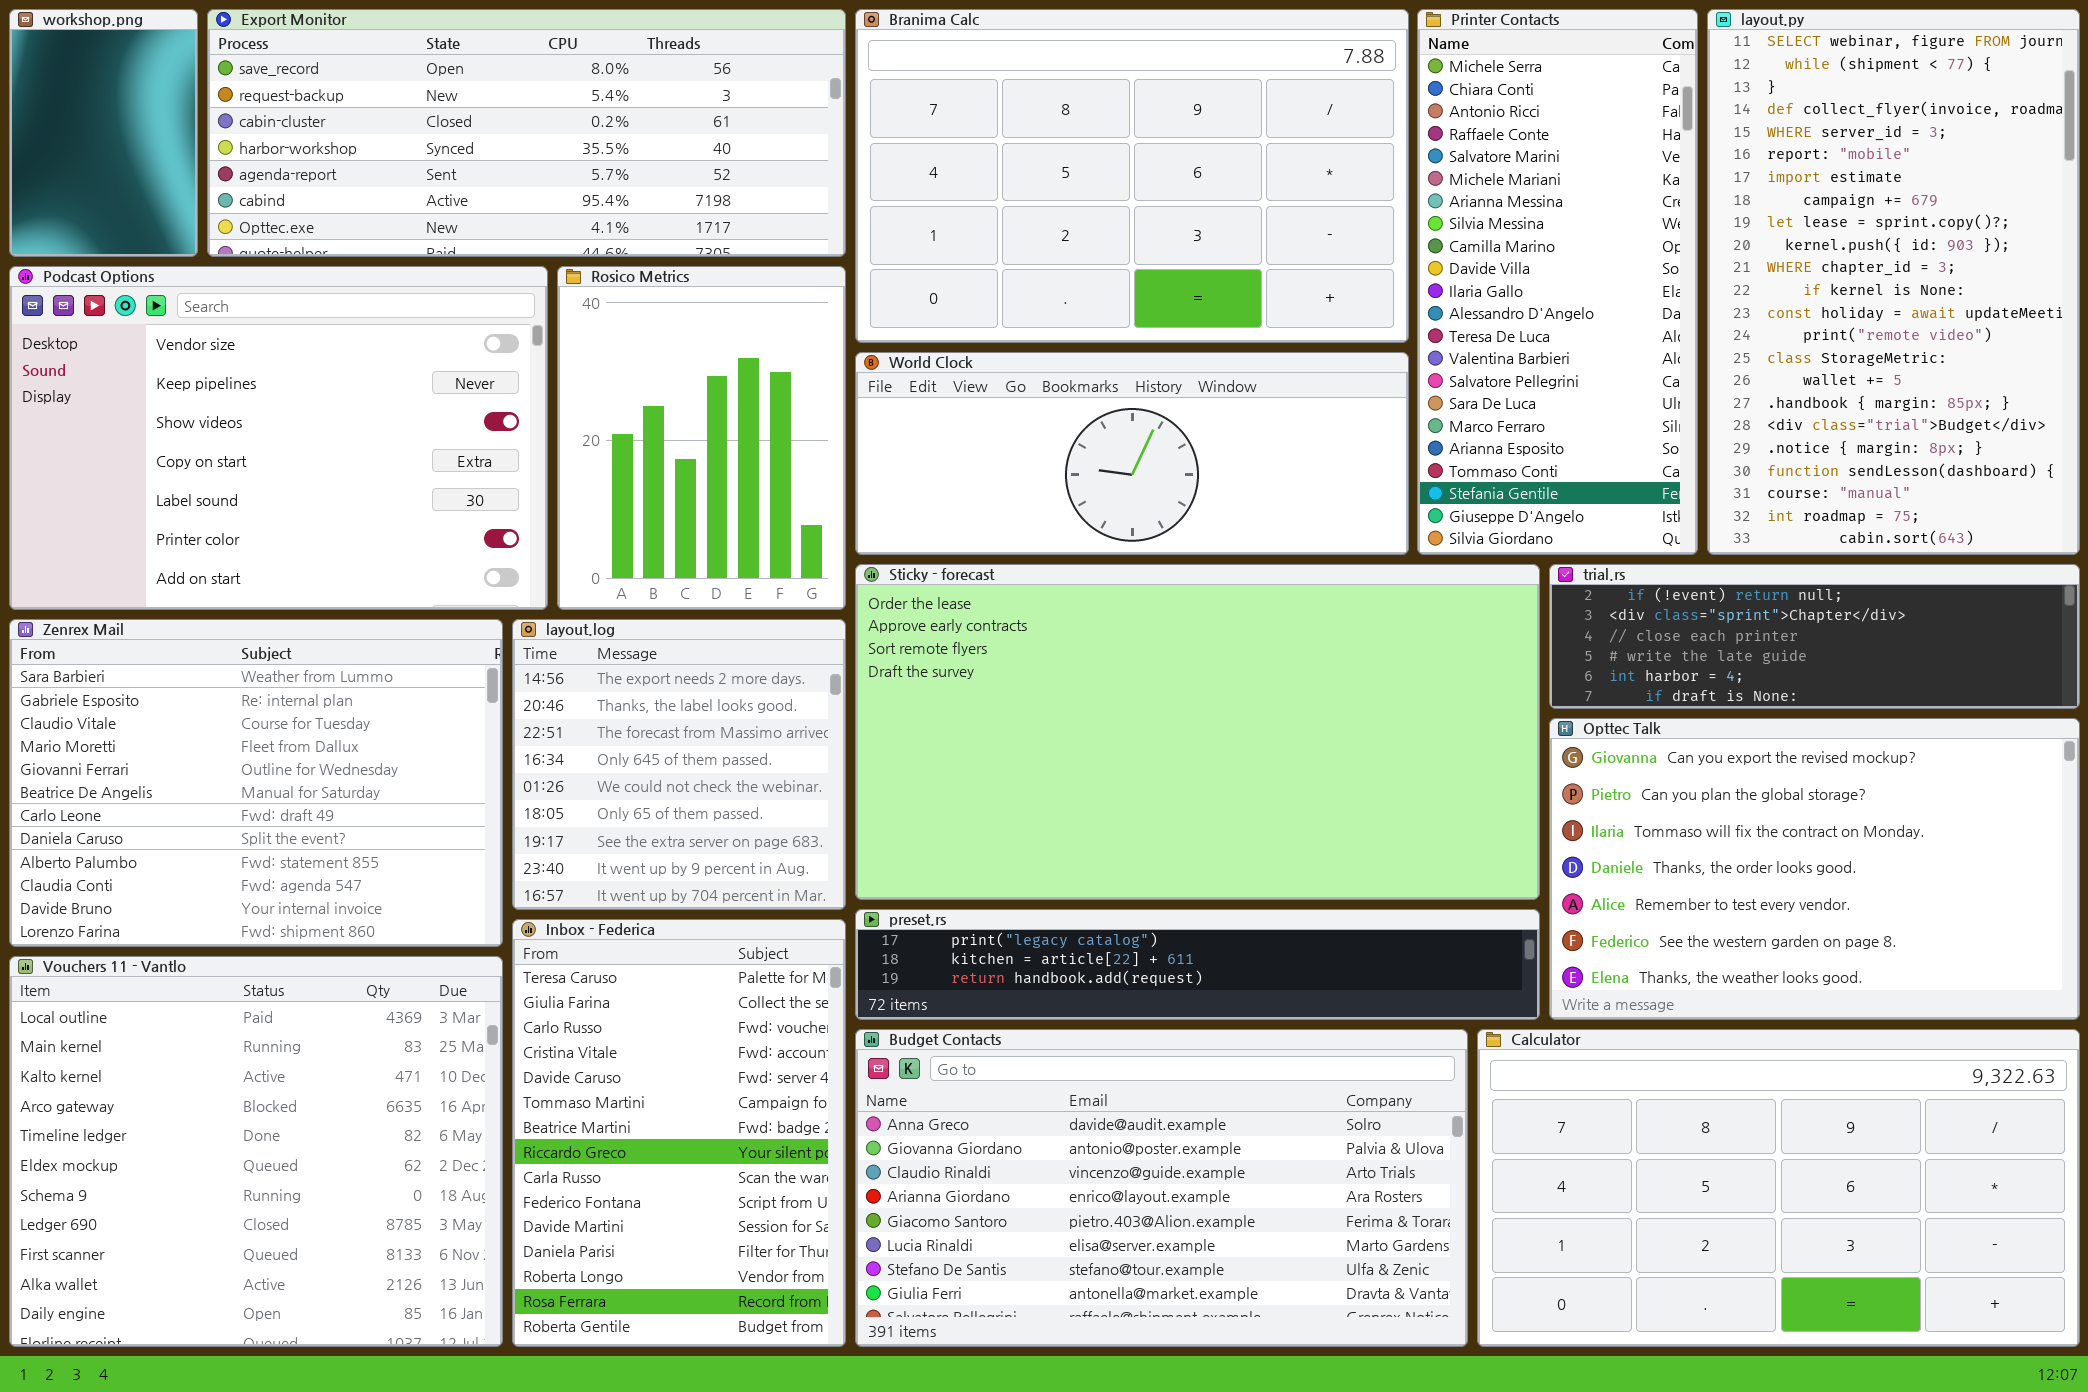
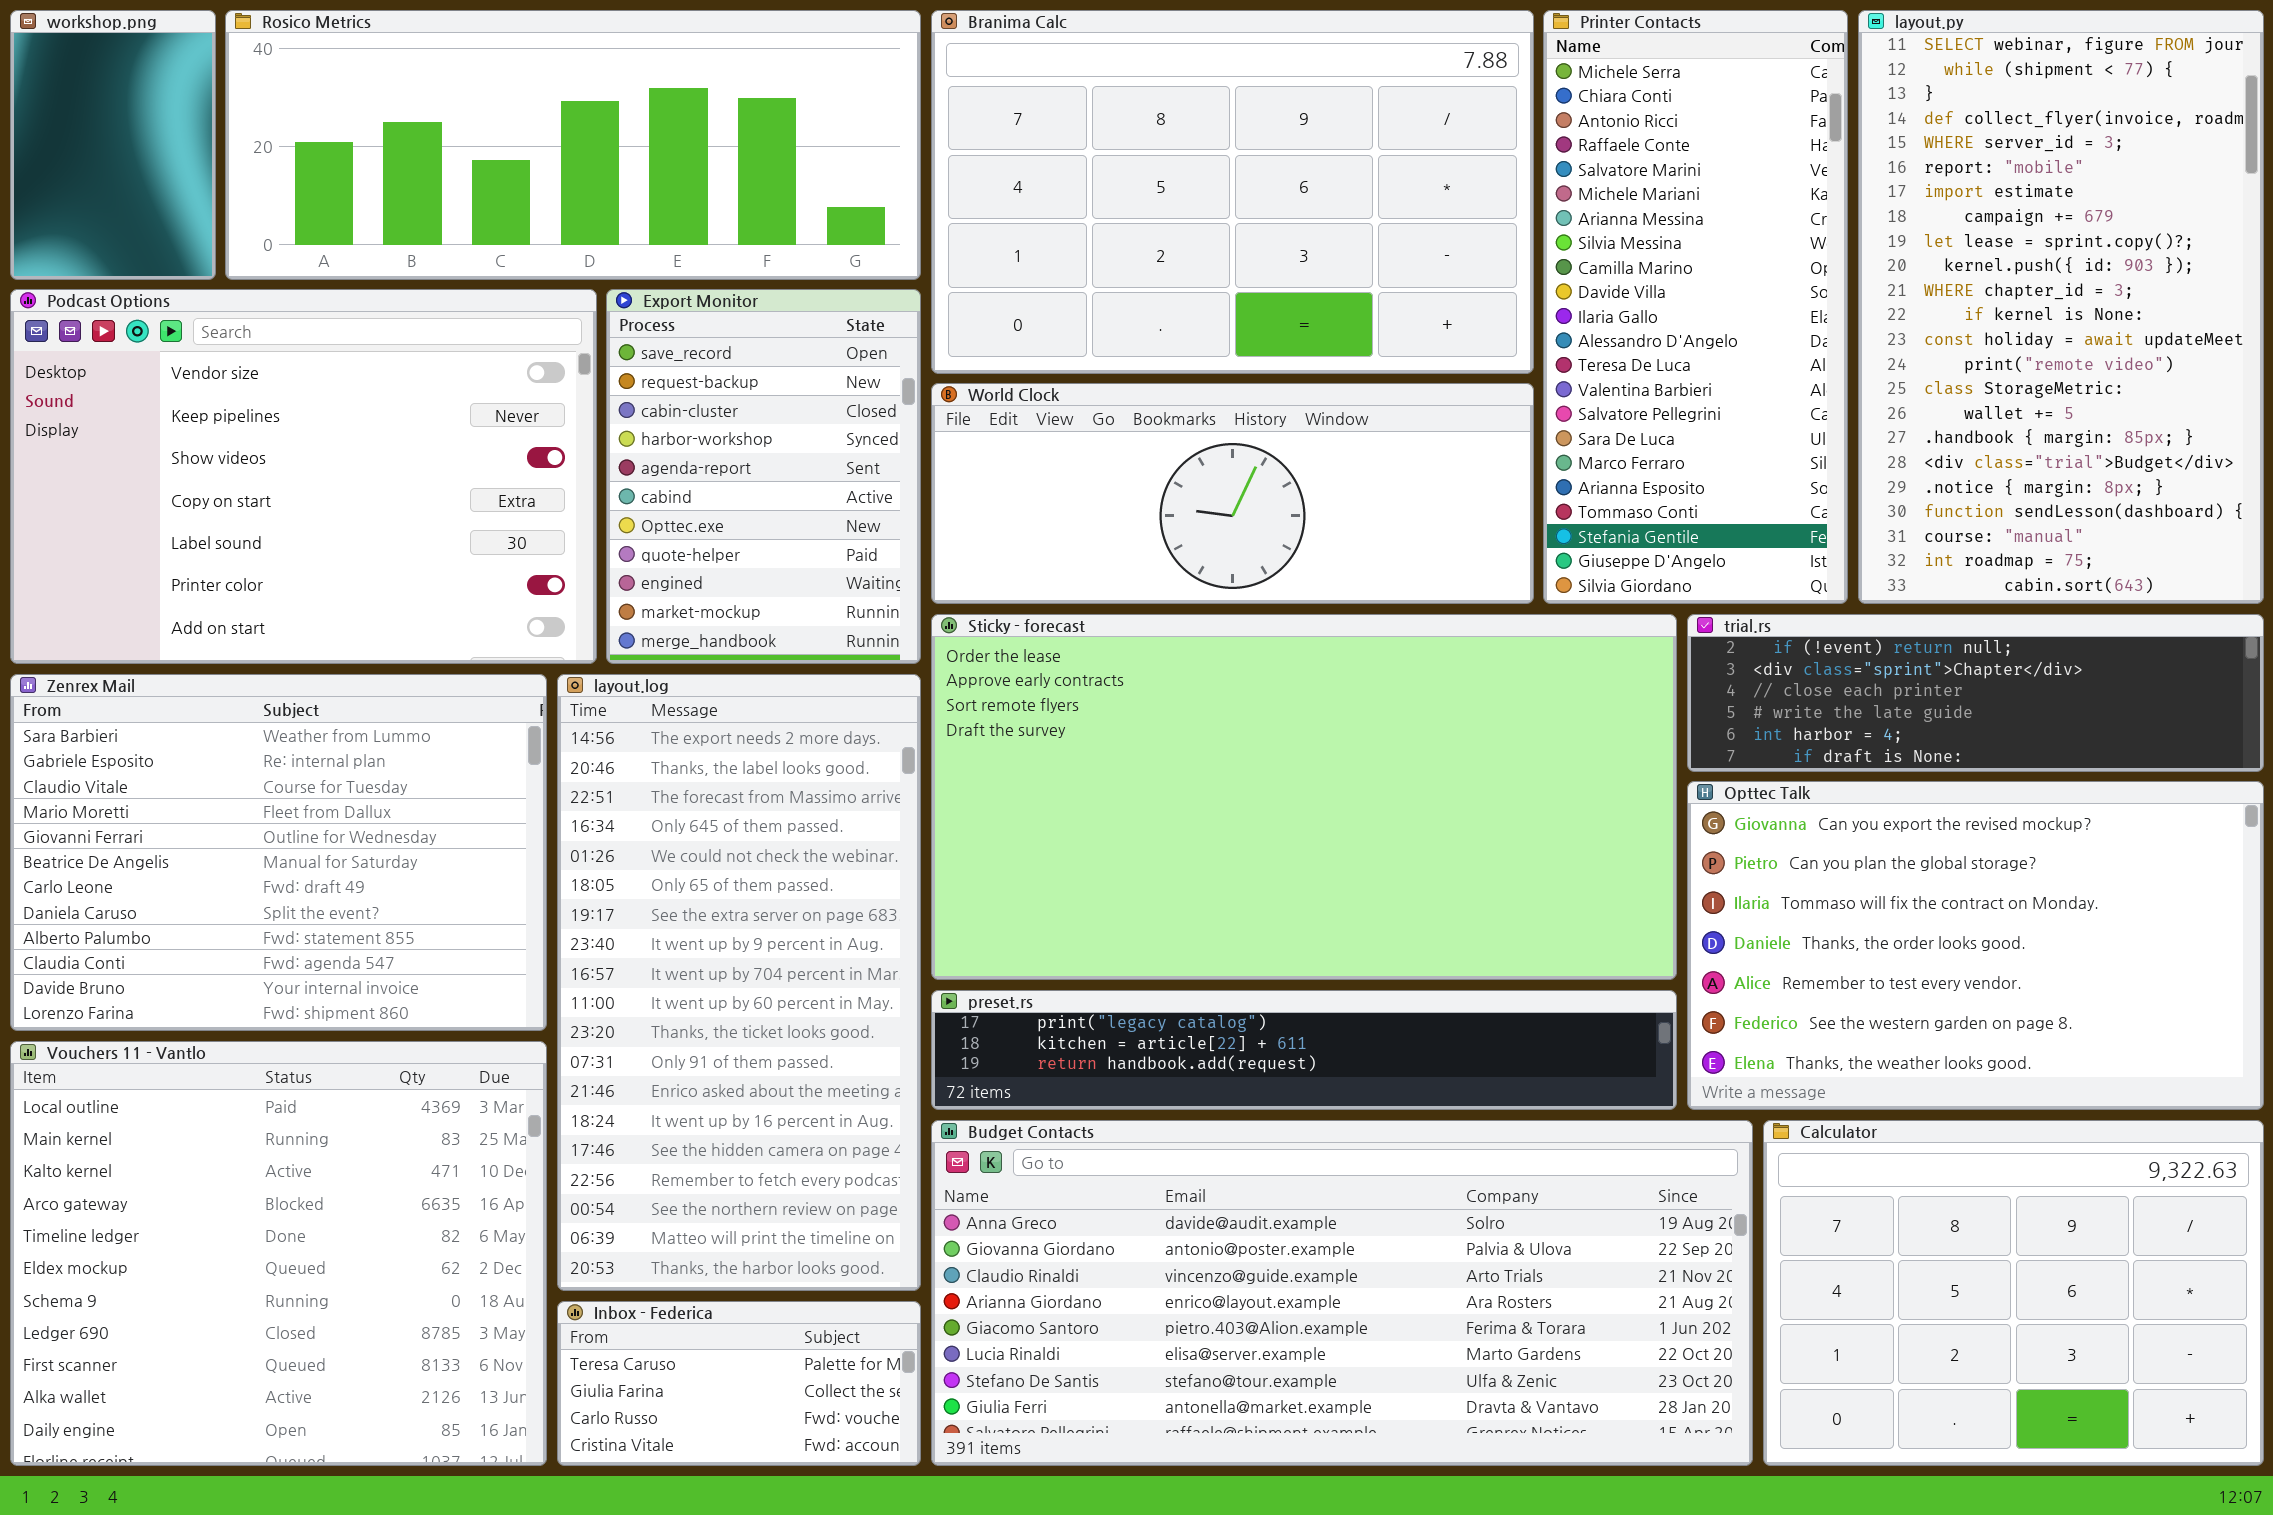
Export Monitor: [207,9,846,257] -> [606,289,921,664], moved, resized
Rosico Metrics: [557,266,846,610] -> [225,10,921,280], moved, resized
layout.log: [512,619,846,910] -> [557,674,921,1291], resized
Inbox - Federica: [512,919,846,1347] -> [557,1301,921,1466], resized
Budget Contacts: [855,1029,1468,1347] -> [931,1120,1753,1466], resized
Calculator: [1477,1029,2080,1347] -> [1763,1120,2264,1466], resized

